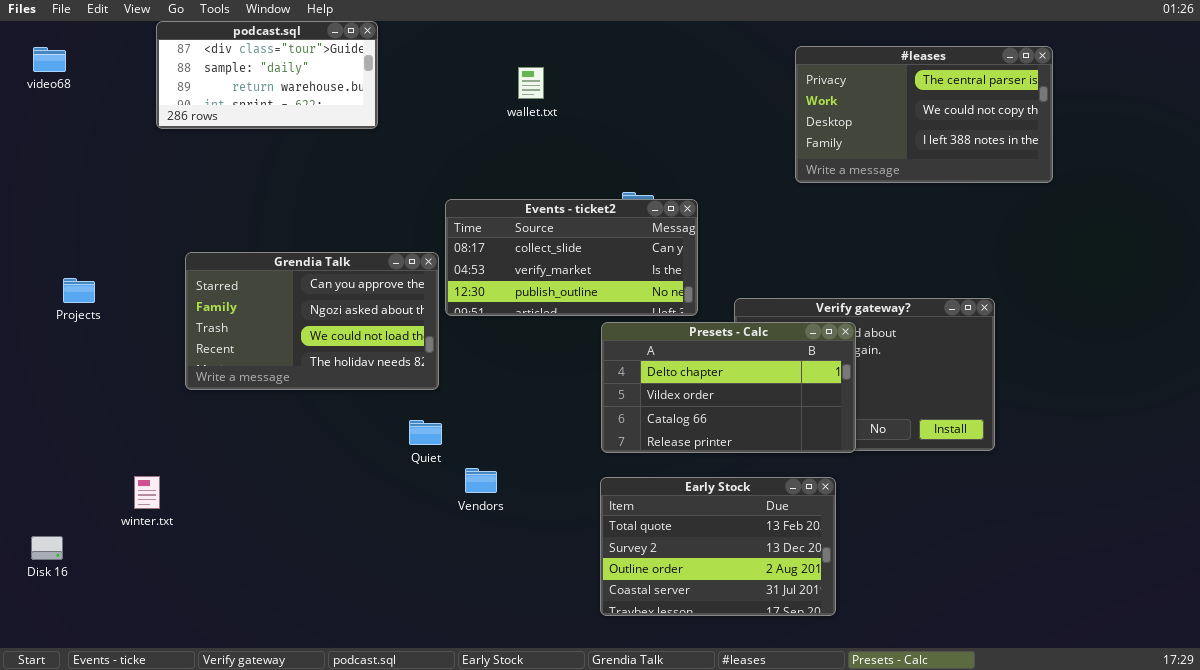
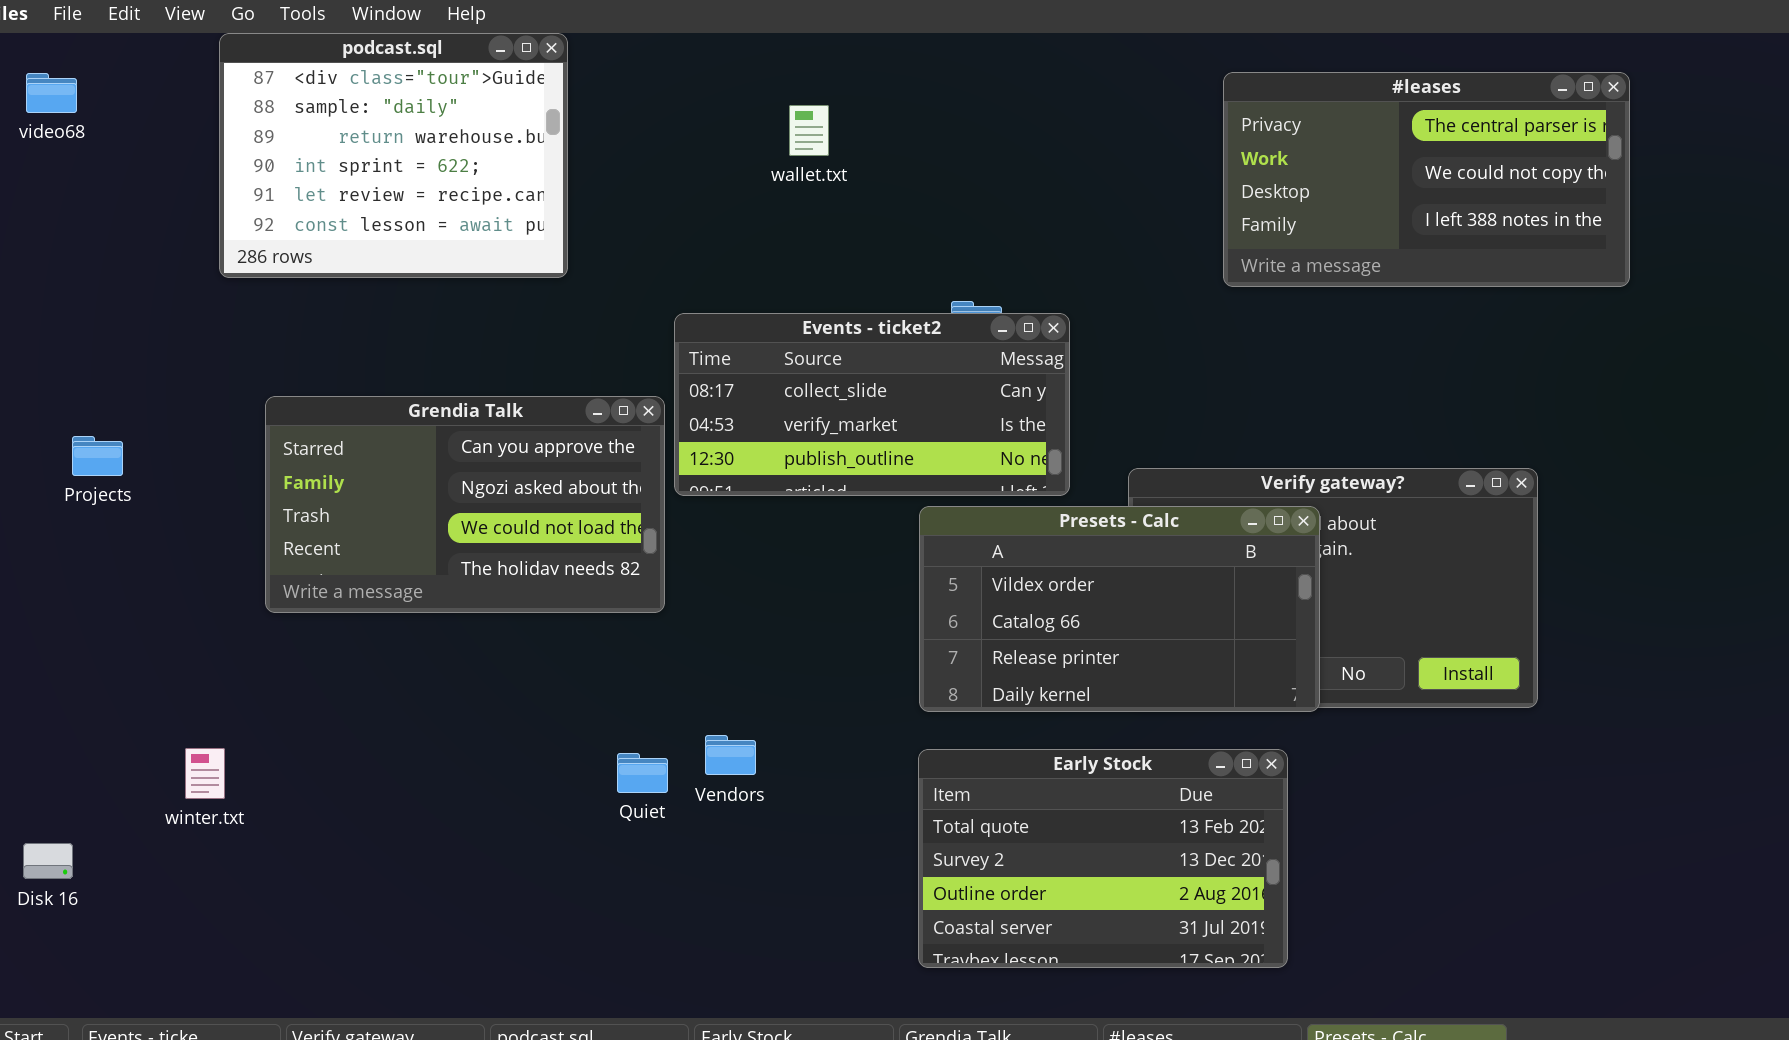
podcast.sql: [156,21,378,129] -> [219,33,568,278], resized
Presets - Calc: [601,322,856,453] -> [919,506,1320,712], scrolled down 1 row
Quiet: [409,420,442,445] -> [617,753,668,793], moved

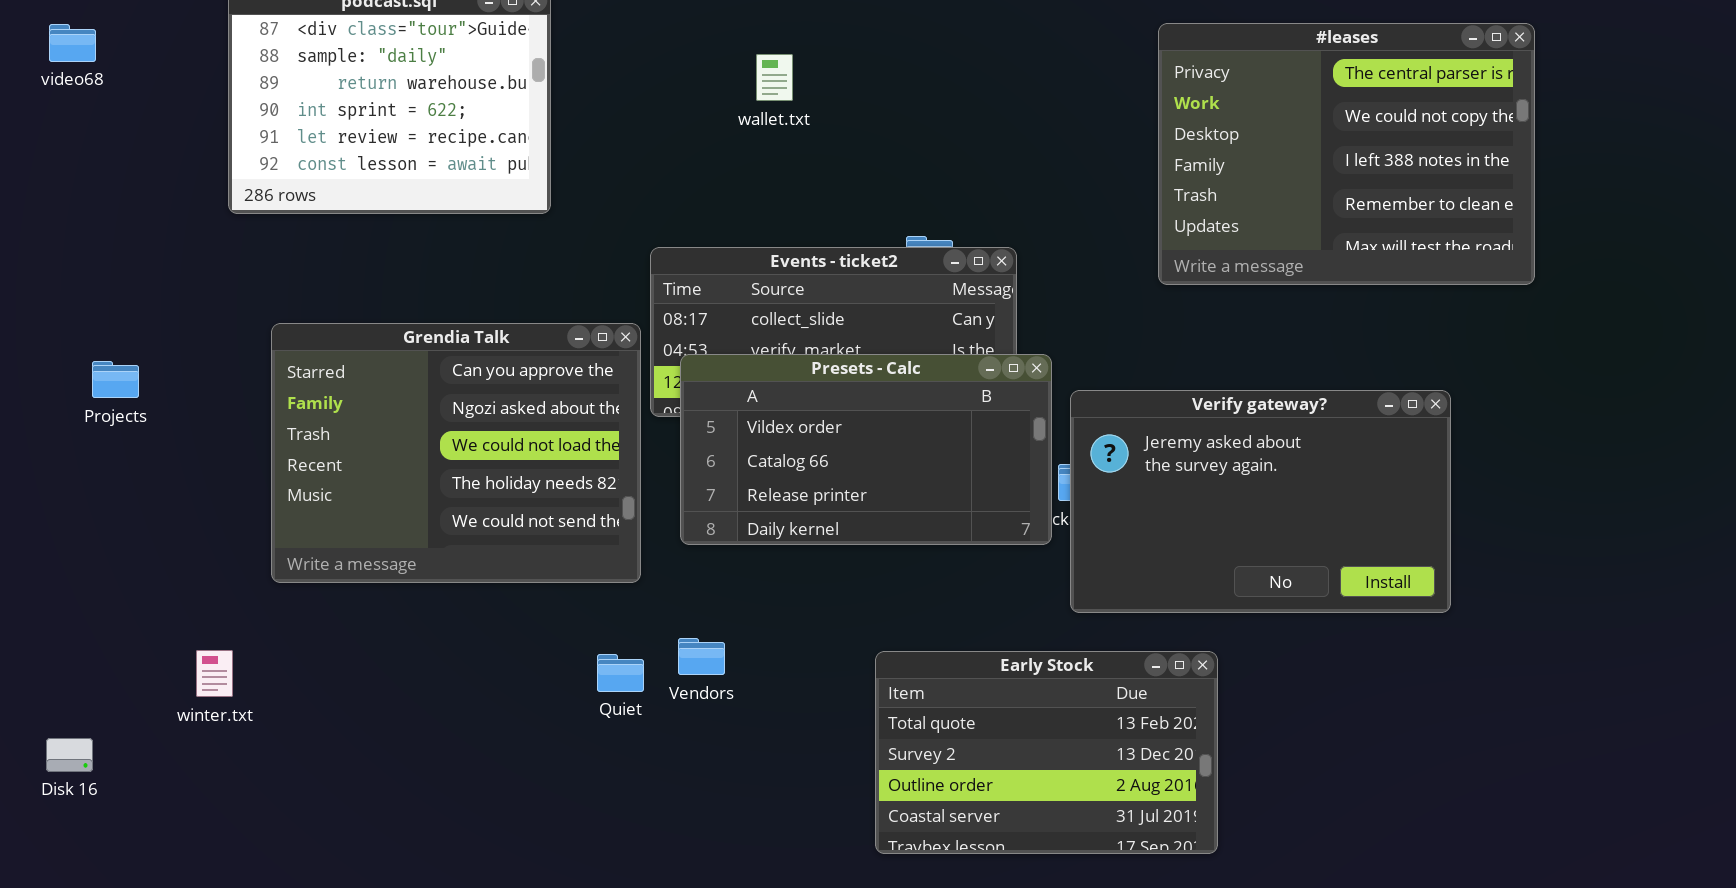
#leases: [1223,72,1630,287] -> [1158,23,1535,285], resized
Grendia Talk: [265,396,665,613] -> [271,323,641,583], resized
Presets - Calc: [919,506,1320,712] -> [680,354,1052,545], moved

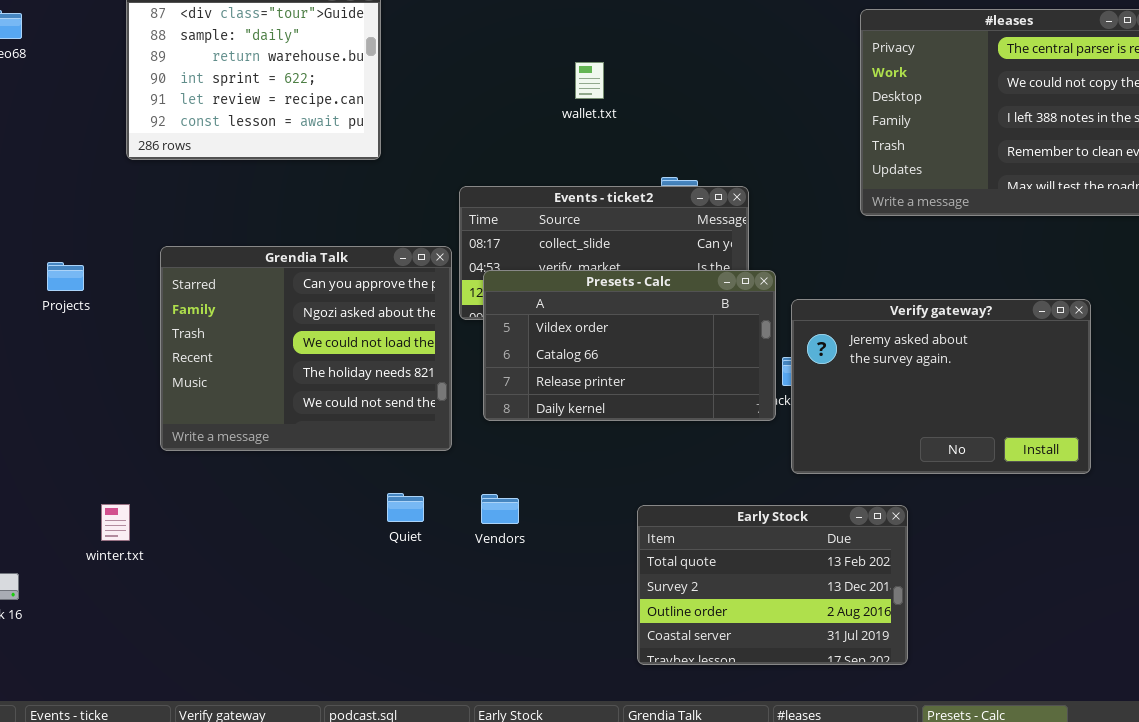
wallet.txt: [756,54,793,101] -> [575,62,604,99], moved
Projects: [92,361,139,398] -> [47,262,84,291], moved
Quiet: [597,654,644,692] -> [387,493,424,522], moved

